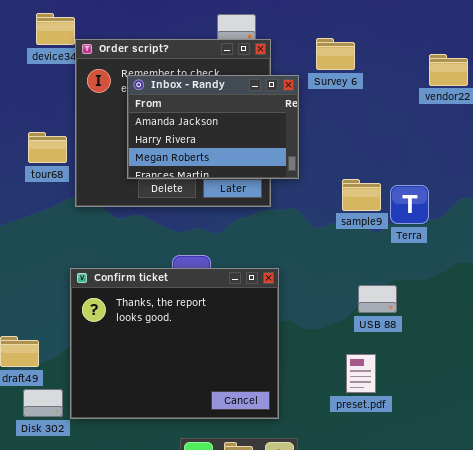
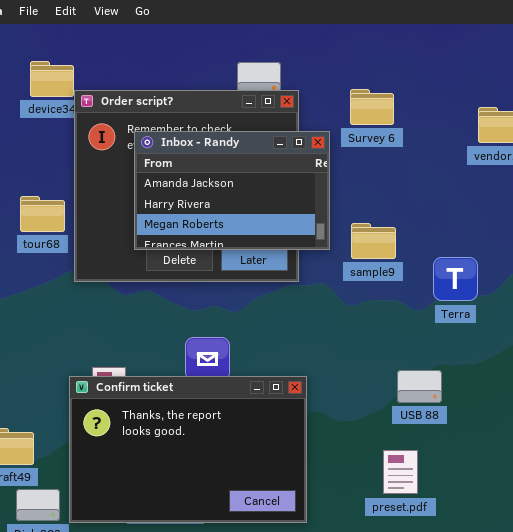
sample9: [342,179,381,211] -> [351,223,396,259], moved
Confirm ticket: [70,268,279,419] -> [69,376,307,523], resized

